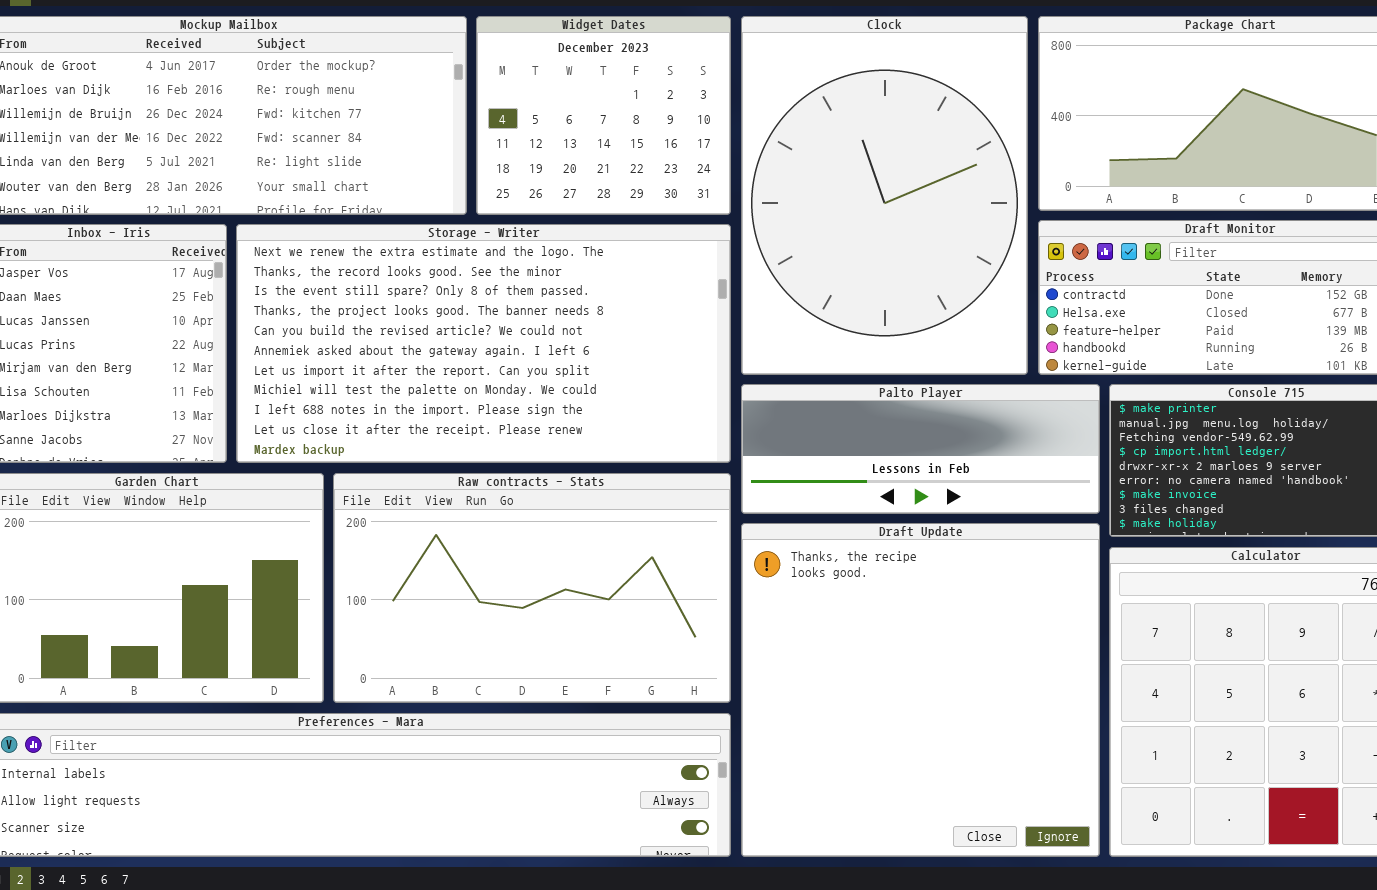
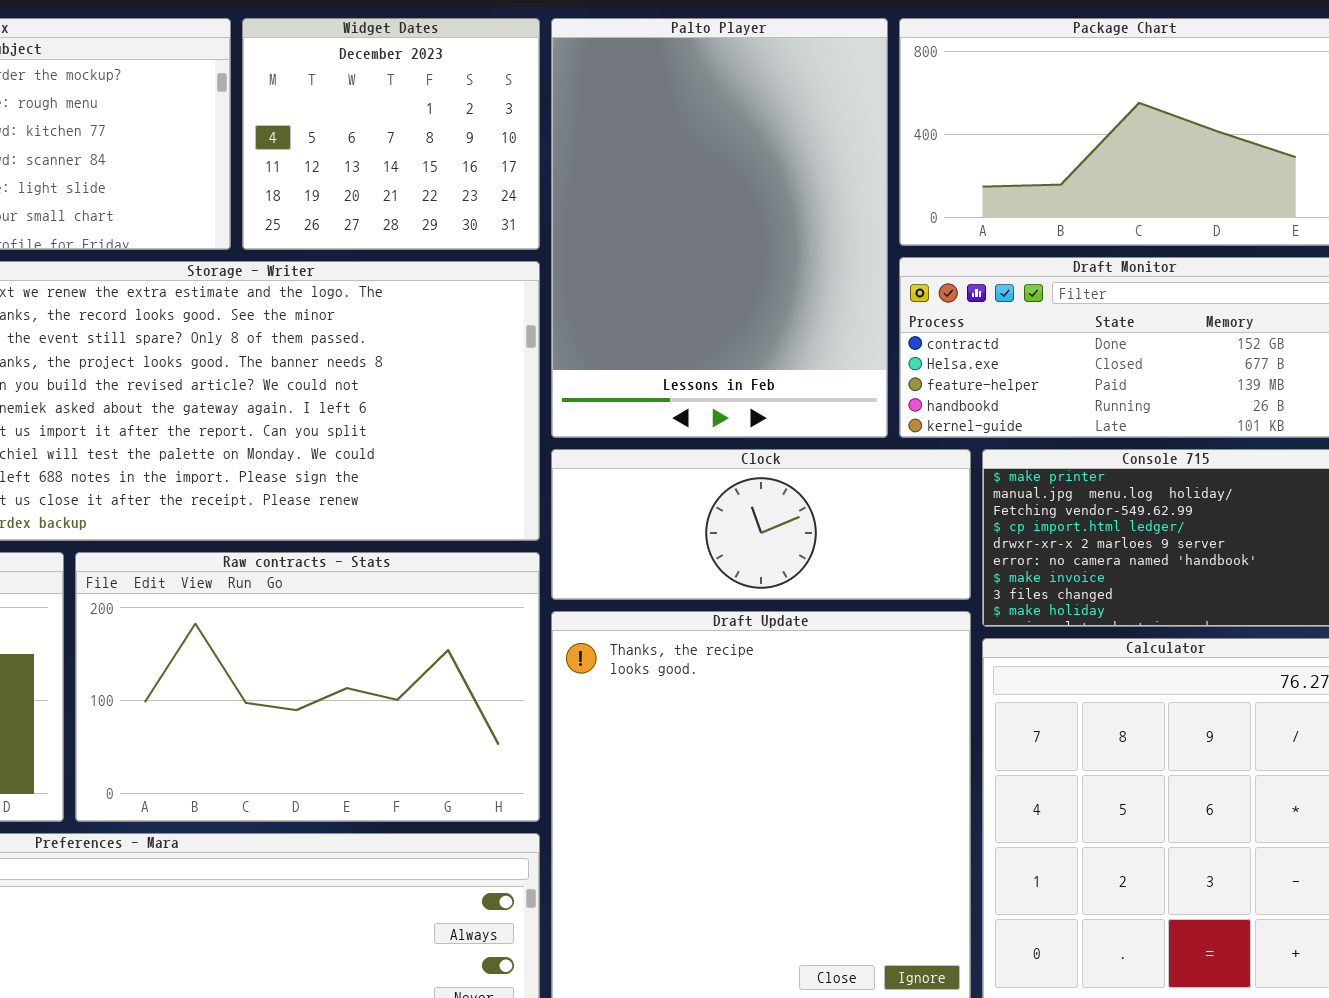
Clock: [741,16,1028,375] -> [551,449,971,600], moved, resized
Palto Player: [741,384,1100,514] -> [551,18,888,438], moved, resized

